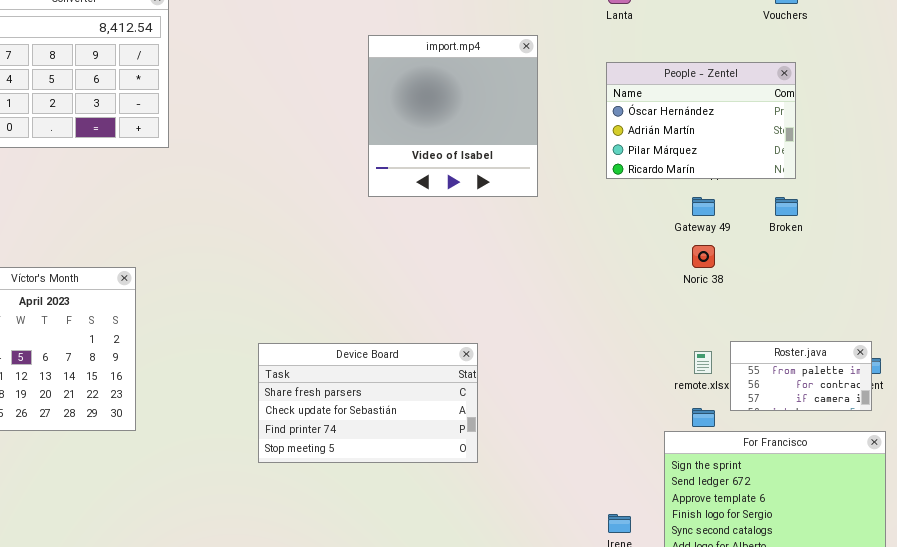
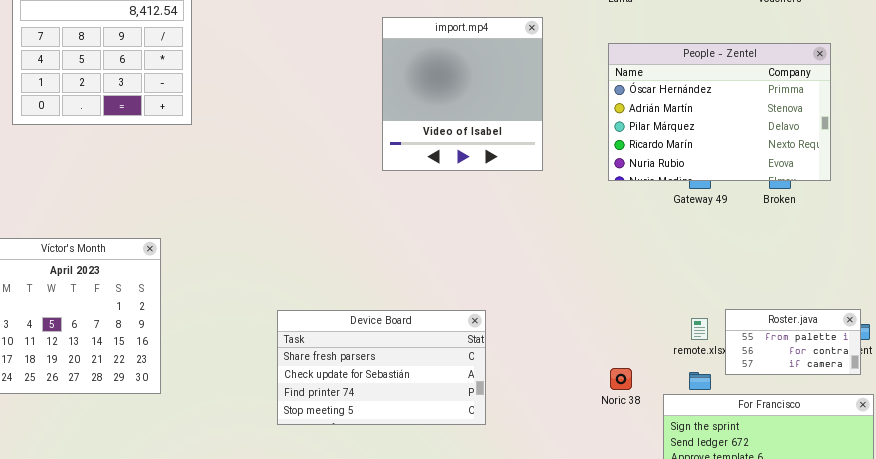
People - Zentel: [606,62,796,179] -> [608,43,831,181], resized
Noric 38: [692,245,715,268] -> [610,368,632,390], moved

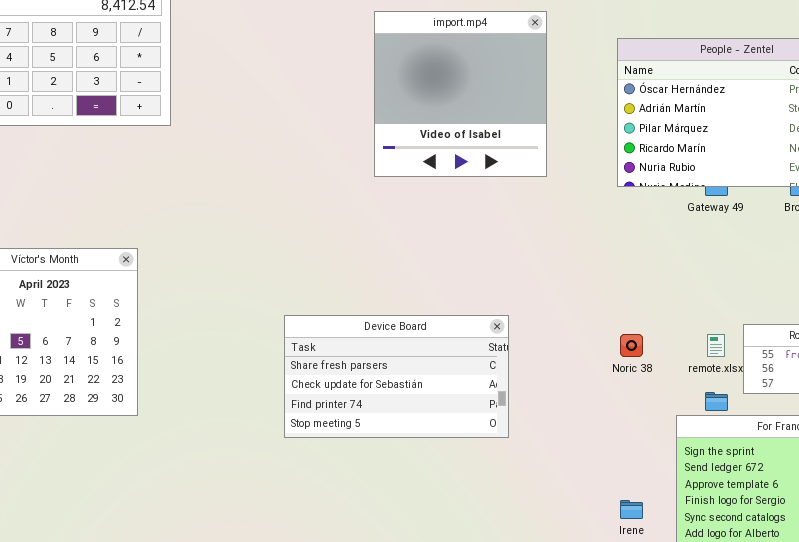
Device Board: [277,310,486,425] -> [284,315,509,438], moved
Noric 38: [610,368,632,390] -> [620,334,643,357], moved

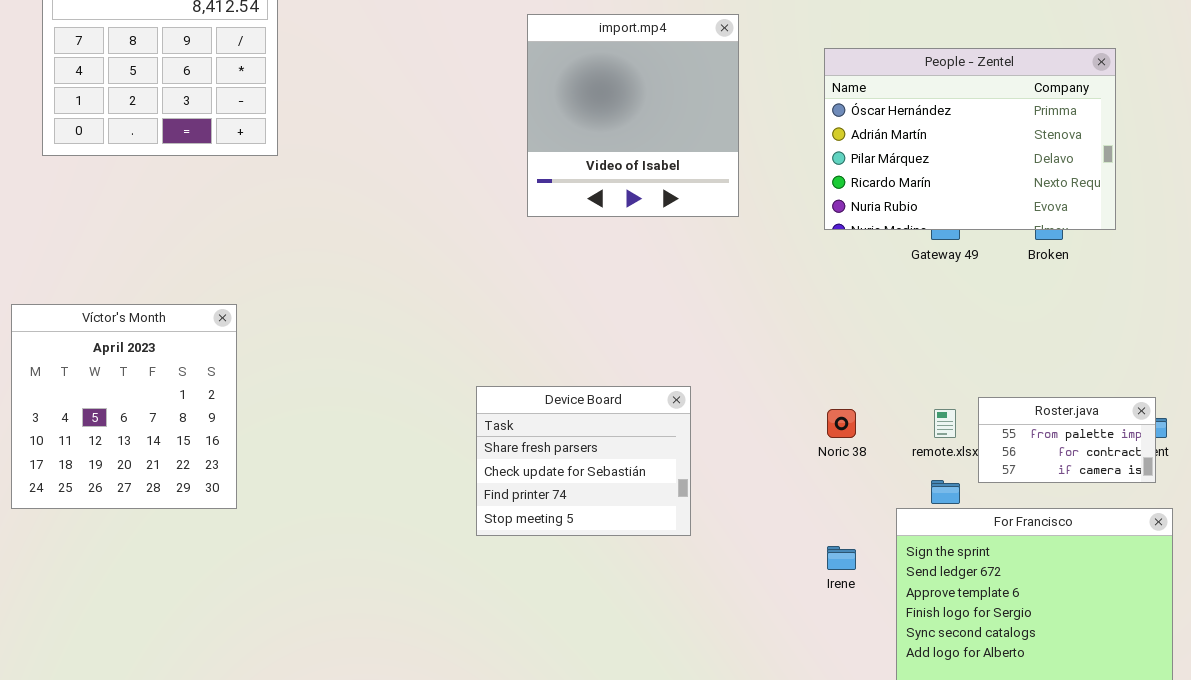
Device Board: [284,315,509,438] -> [476,386,691,536], resized
Irene: [620,500,643,519] -> [827,546,856,570], moved

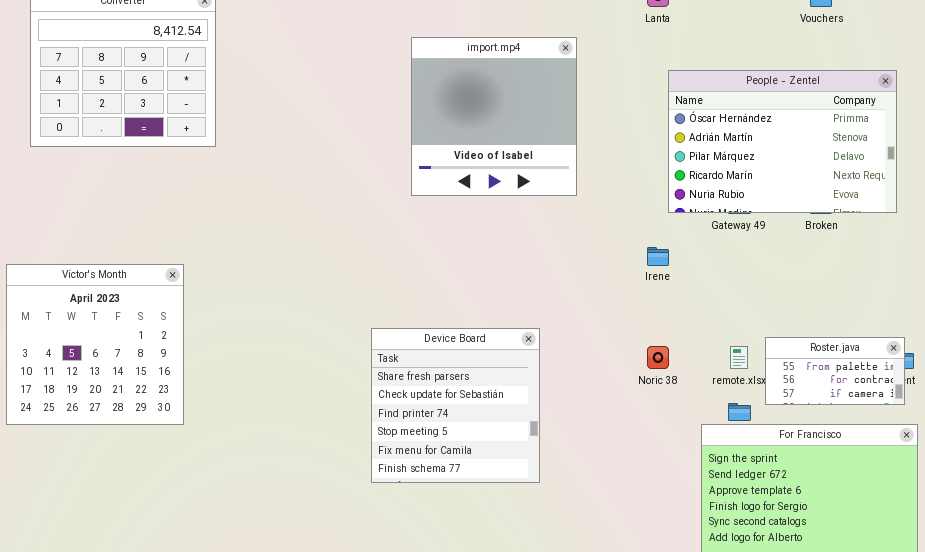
People - Zentel: [824,48,1116,230] -> [668,70,897,213], moved
Device Board: [476,386,691,536] -> [371,328,540,483], resized
Irene: [827,546,856,570] -> [647,247,669,266], moved

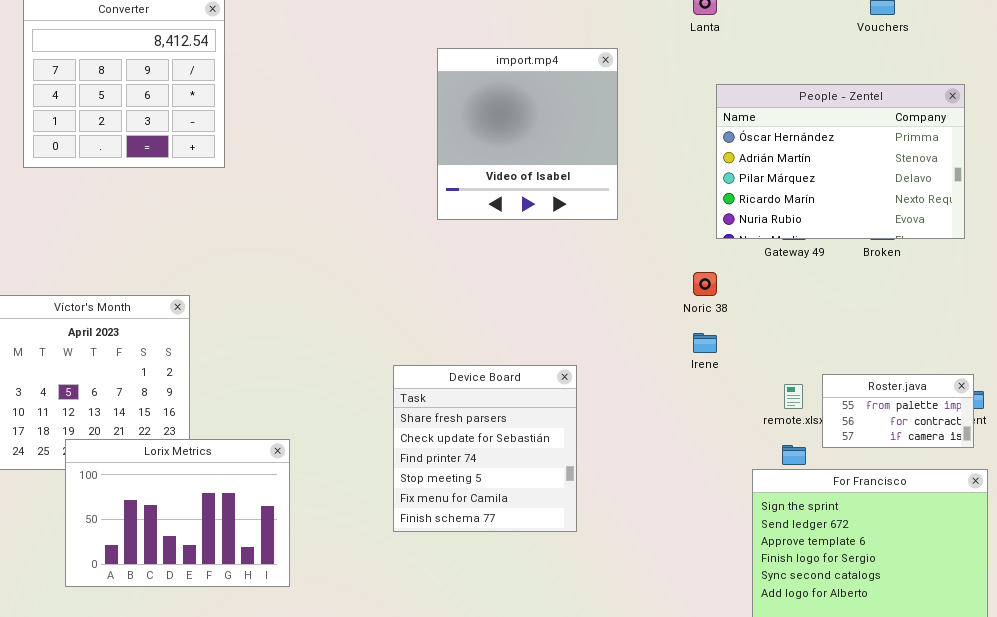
Irene: [647,247,669,266] -> [693,333,717,353], moved
Noric 38: [647,346,669,369] -> [693,272,717,296], moved
Lorix Metrics: none -> [65,439,290,587], opened

